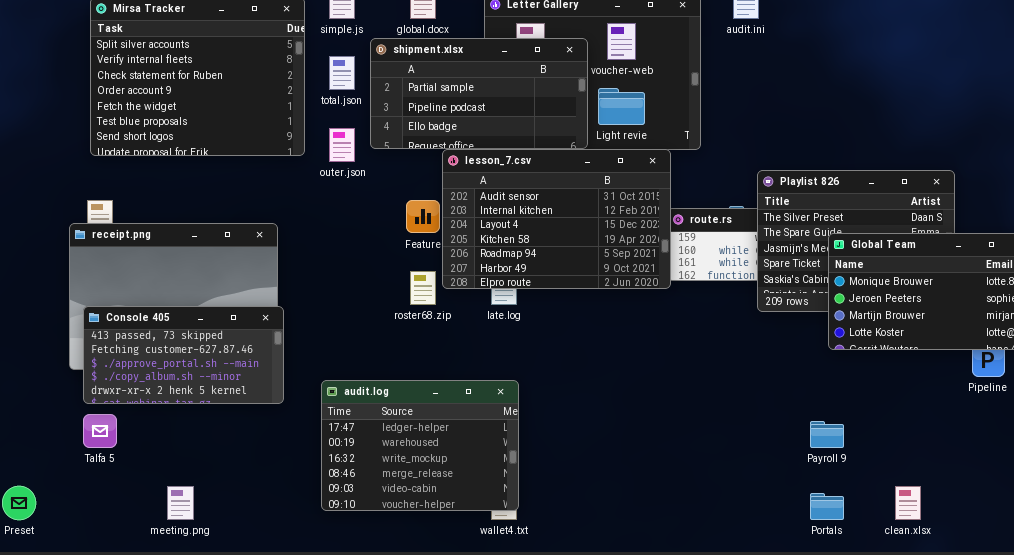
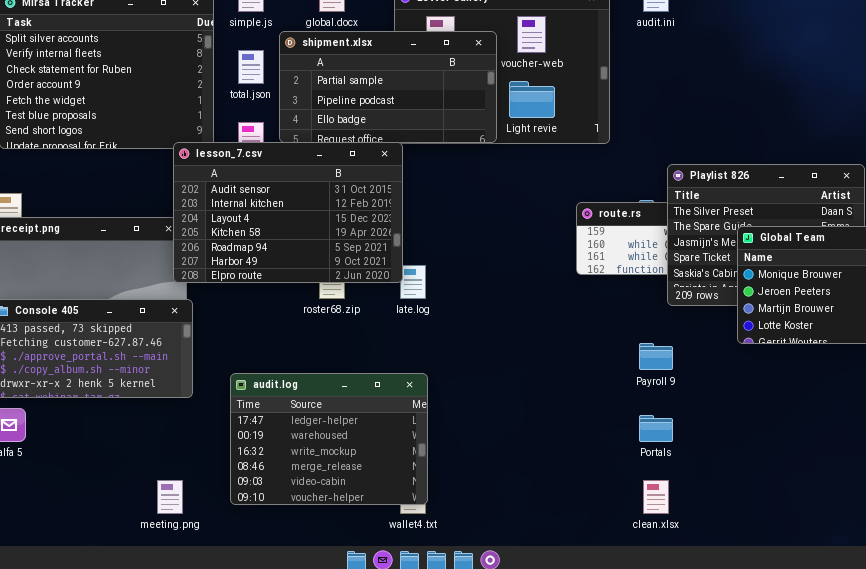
lesson_7.csv: [442,149,671,289] -> [173,142,403,283], moved
Payroll 9: [810,421,844,448] -> [639,343,673,370], moved
meeting.png: [167,486,194,520] -> [157,480,183,514], moved
clean.xlsx: [895,486,921,520] -> [643,480,669,514], moved
Portals: [810,493,844,520] -> [639,415,673,442], moved

